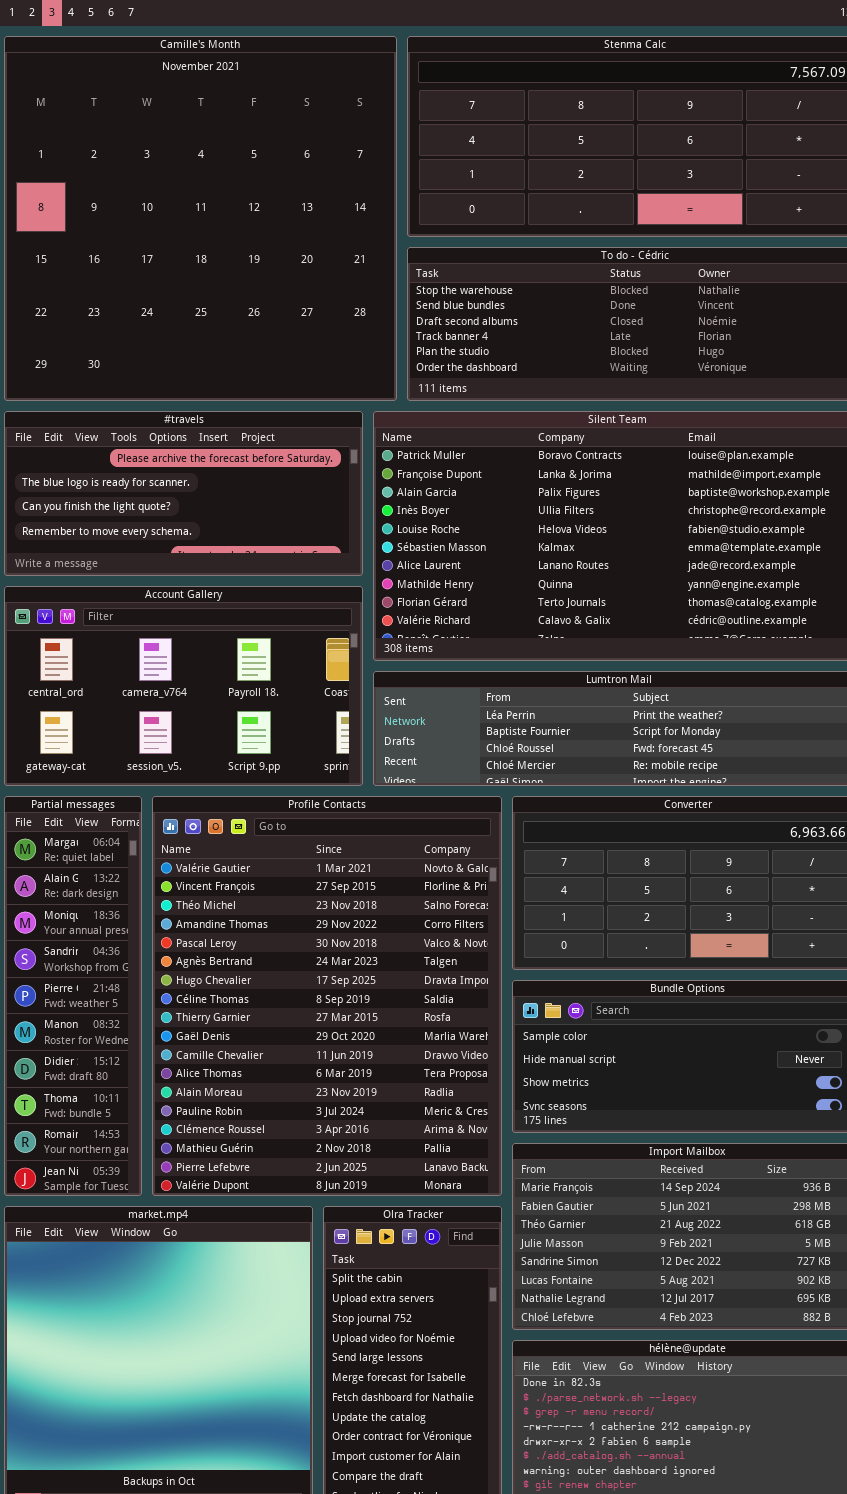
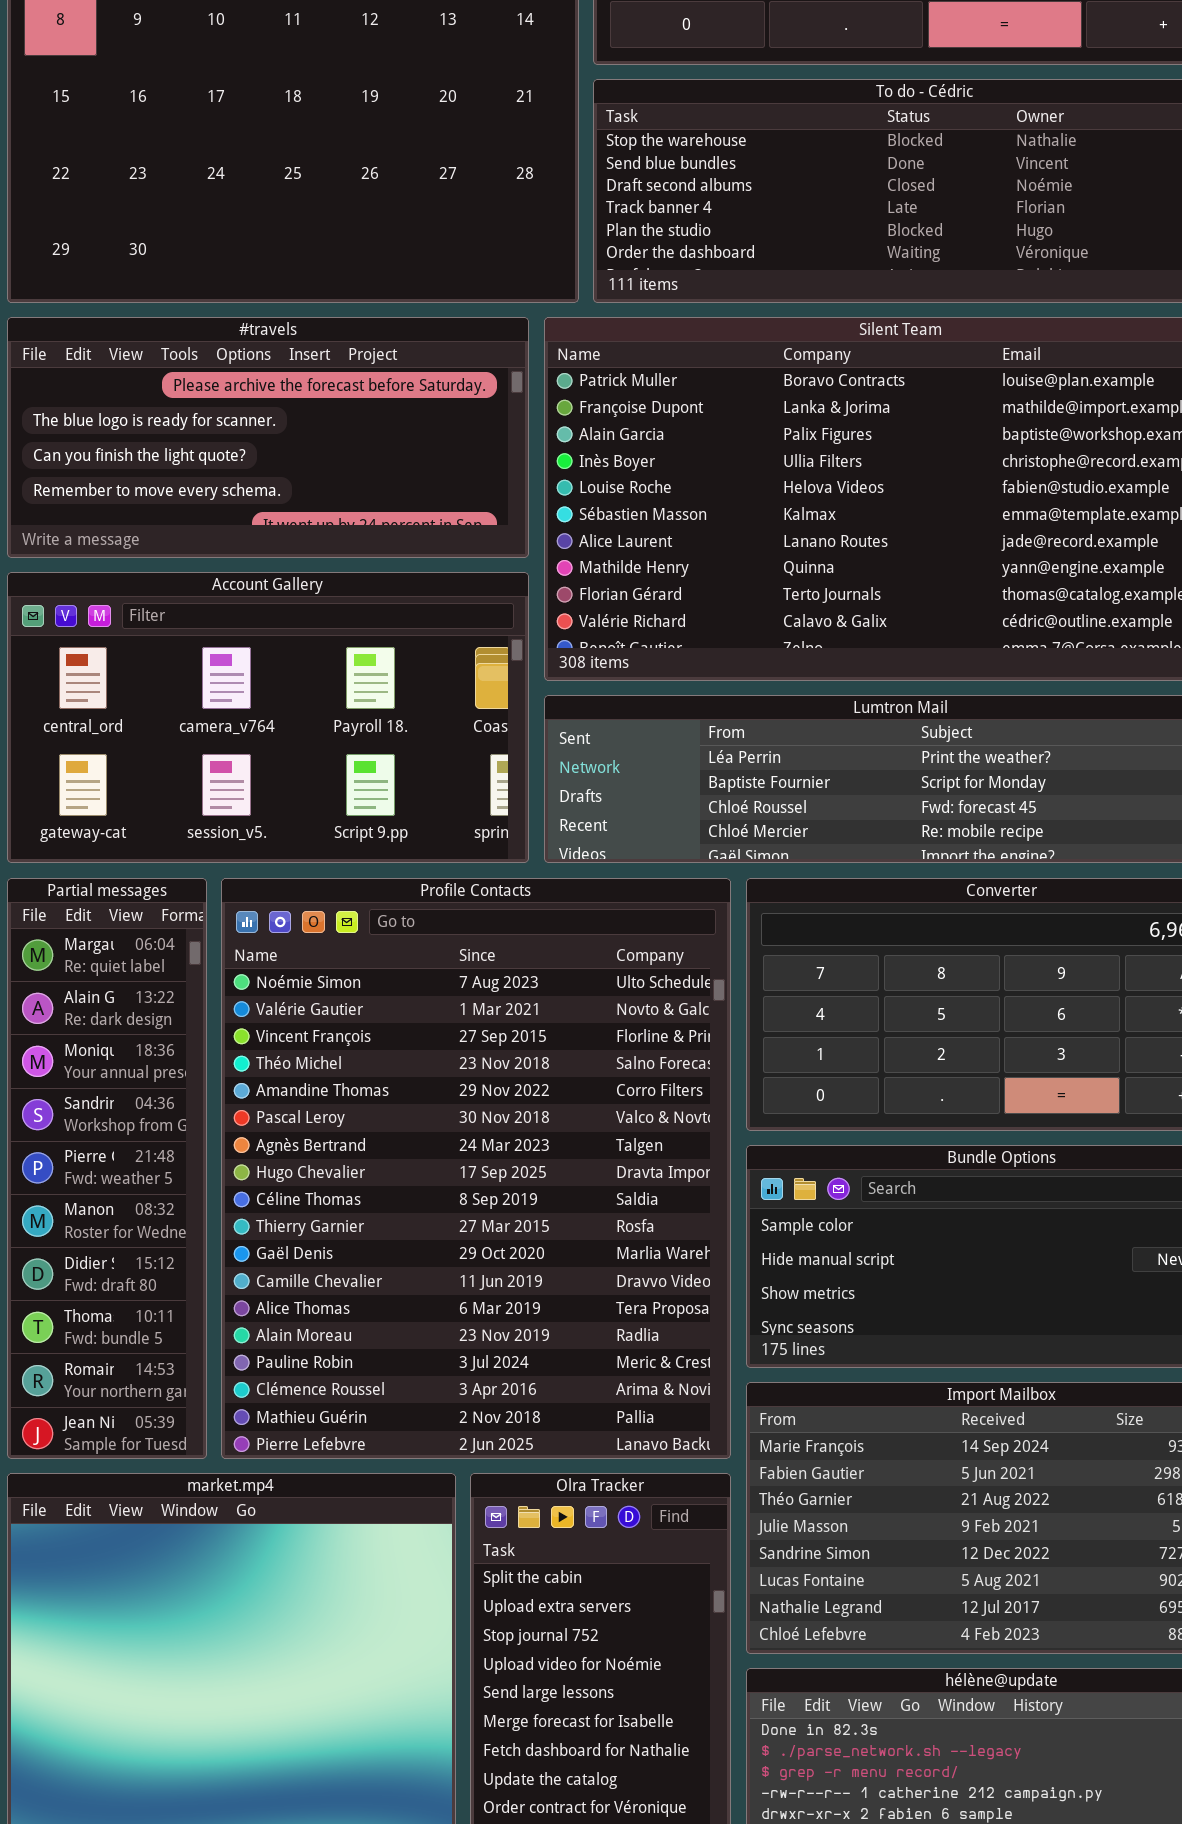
Profile Contacts: [152,796,502,1196] -> [221,878,731,1459], scrolled up 1 row

